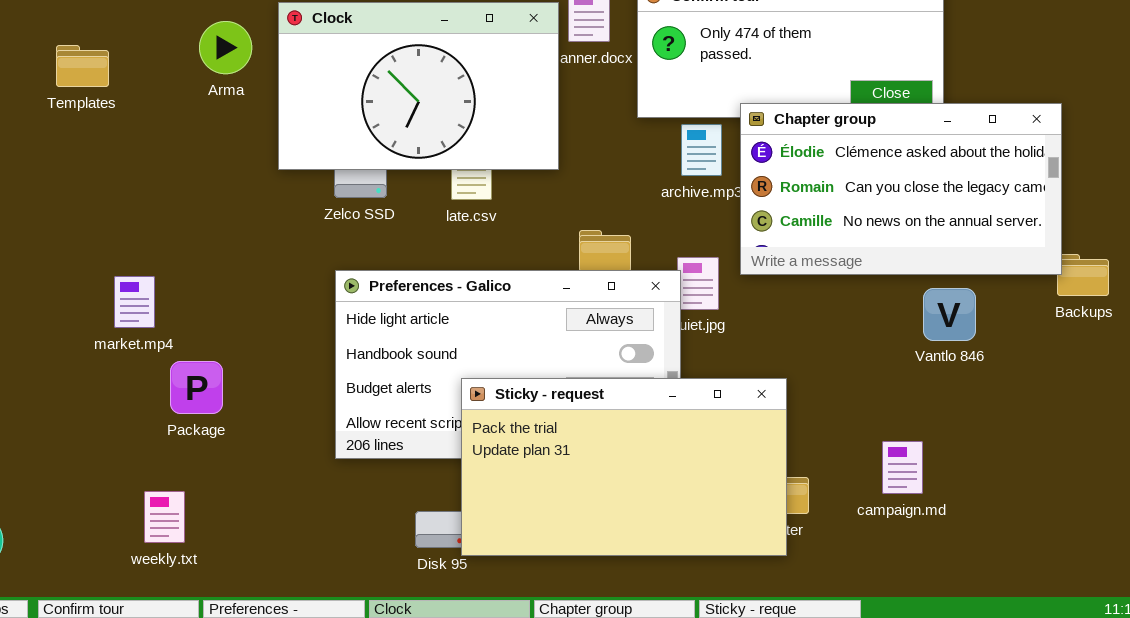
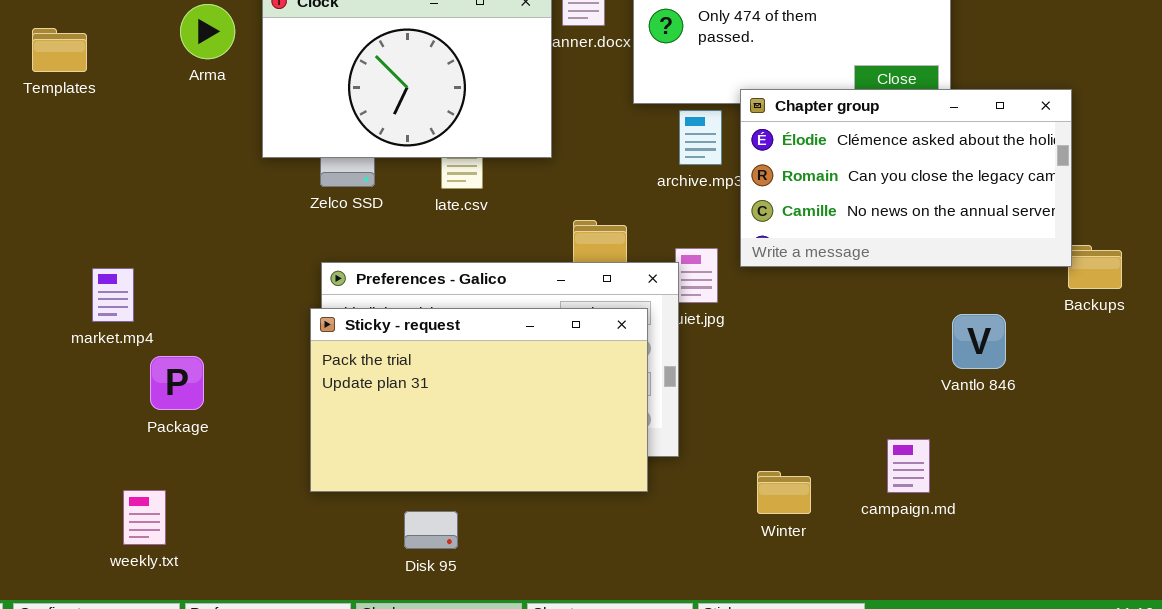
Vantlo 846: [923,288,976,341] -> [952,314,1006,369], moved
Sticky - request: [461,378,787,556] -> [310,308,648,492], moved

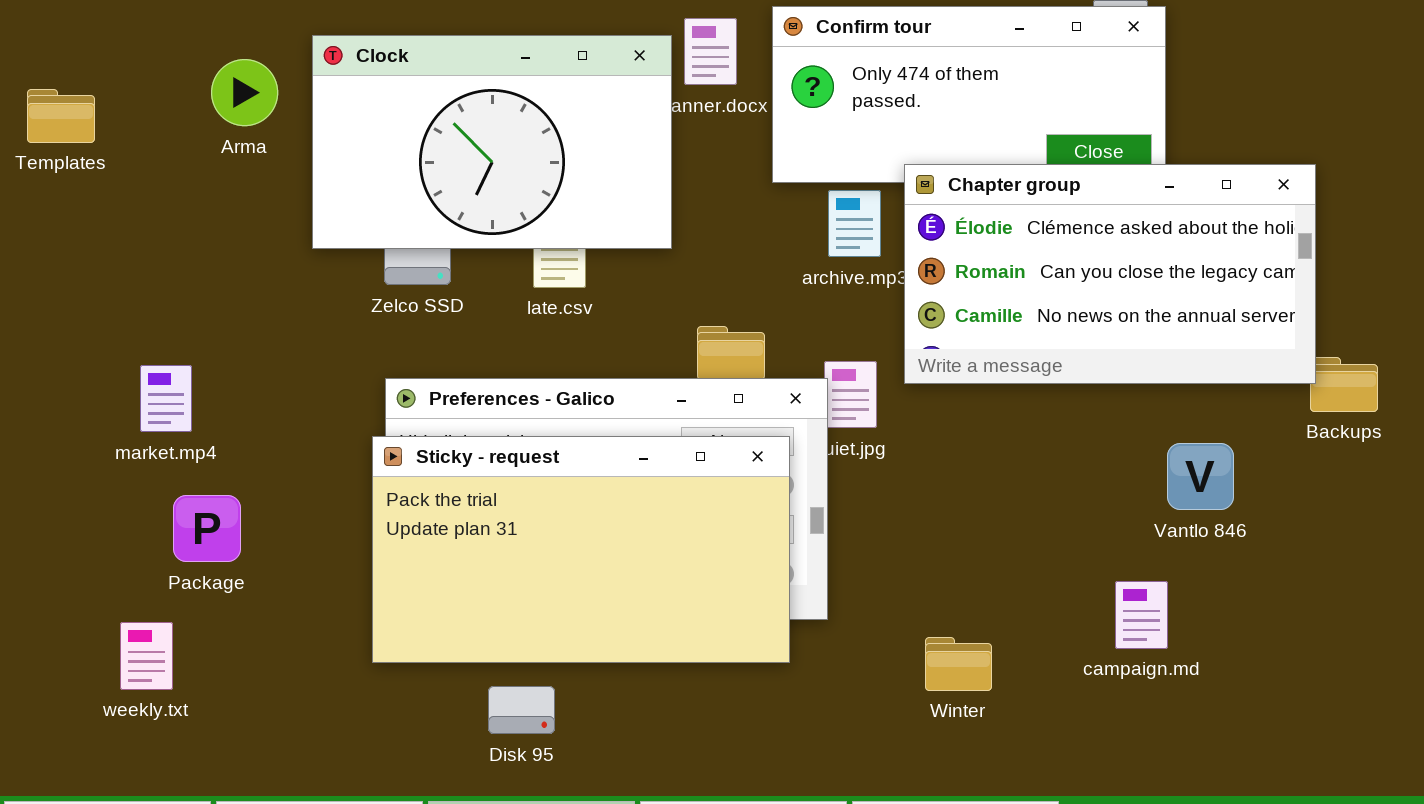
market.mp4: [92,268,134,322] -> [140,365,192,432], moved
campaign.md: [887,439,930,493] -> [1115,581,1168,649], moved
weekly.txt: [123,490,166,545] -> [120,622,173,690], moved

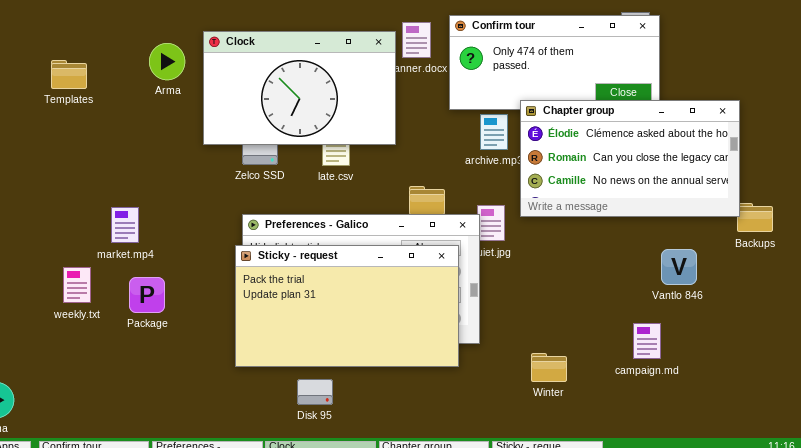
weekly.txt: [120,622,173,690] -> [63,267,91,303], moved

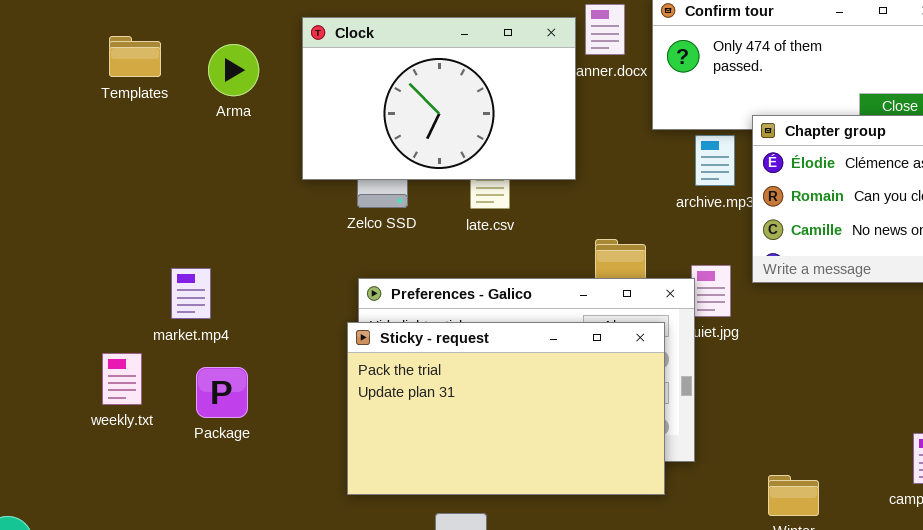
Arma: [149,43,185,80] -> [208,44,259,96], moved
Templates: [51,60,87,89] -> [109,36,161,77], moved

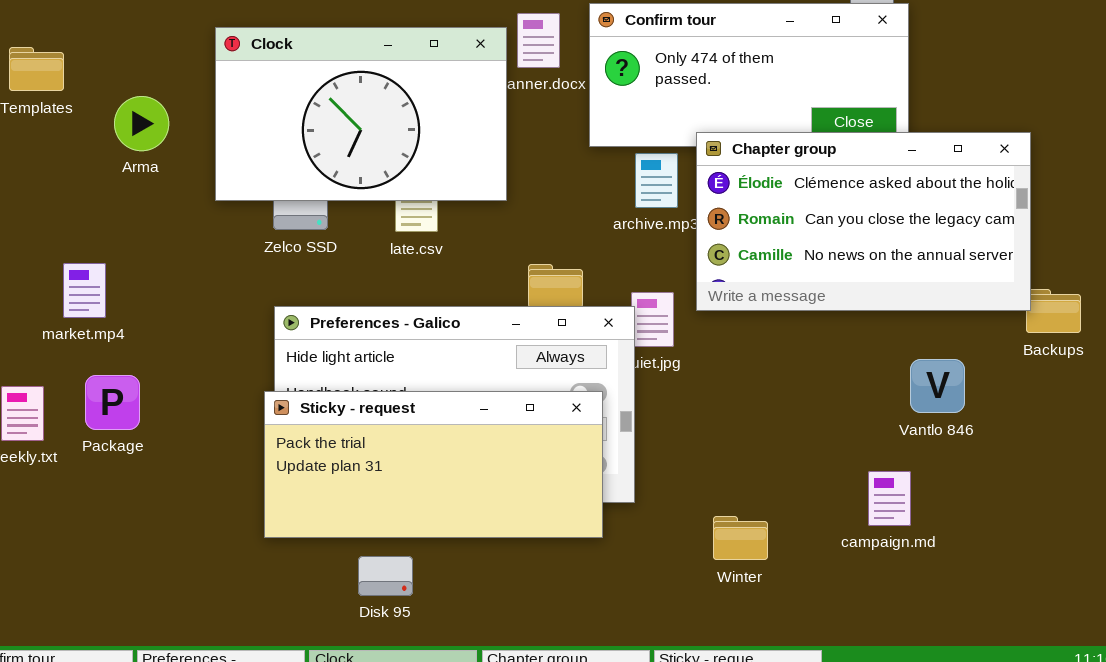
Arma: [208,44,259,96] -> [114,96,169,151], moved
market.mp4: [171,268,211,319] -> [63,263,106,318], moved
Sticky - request: [347,322,665,495] -> [264,391,603,538], resized
Package: [196,367,248,418] -> [85,375,140,430], moved

